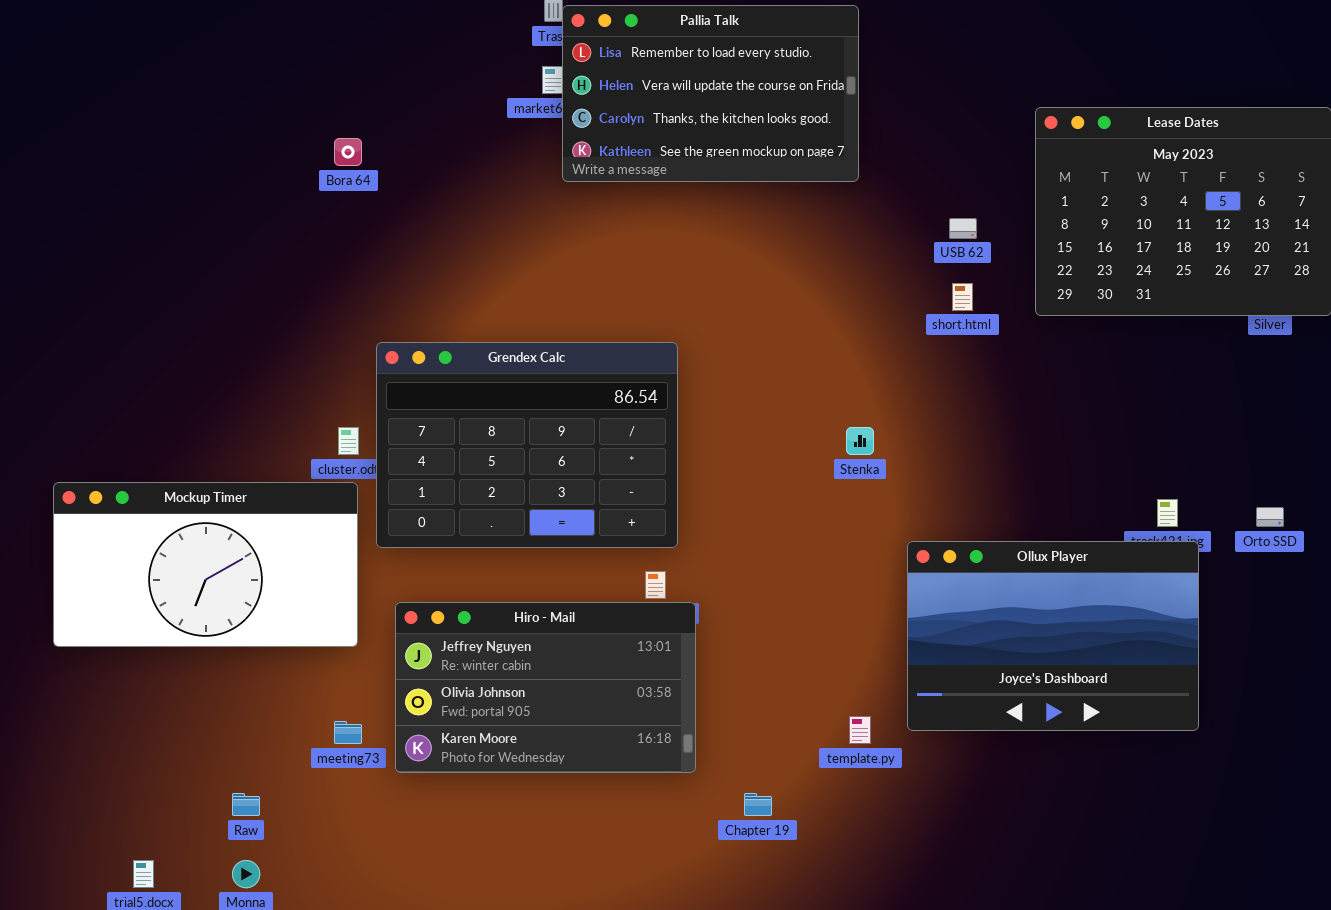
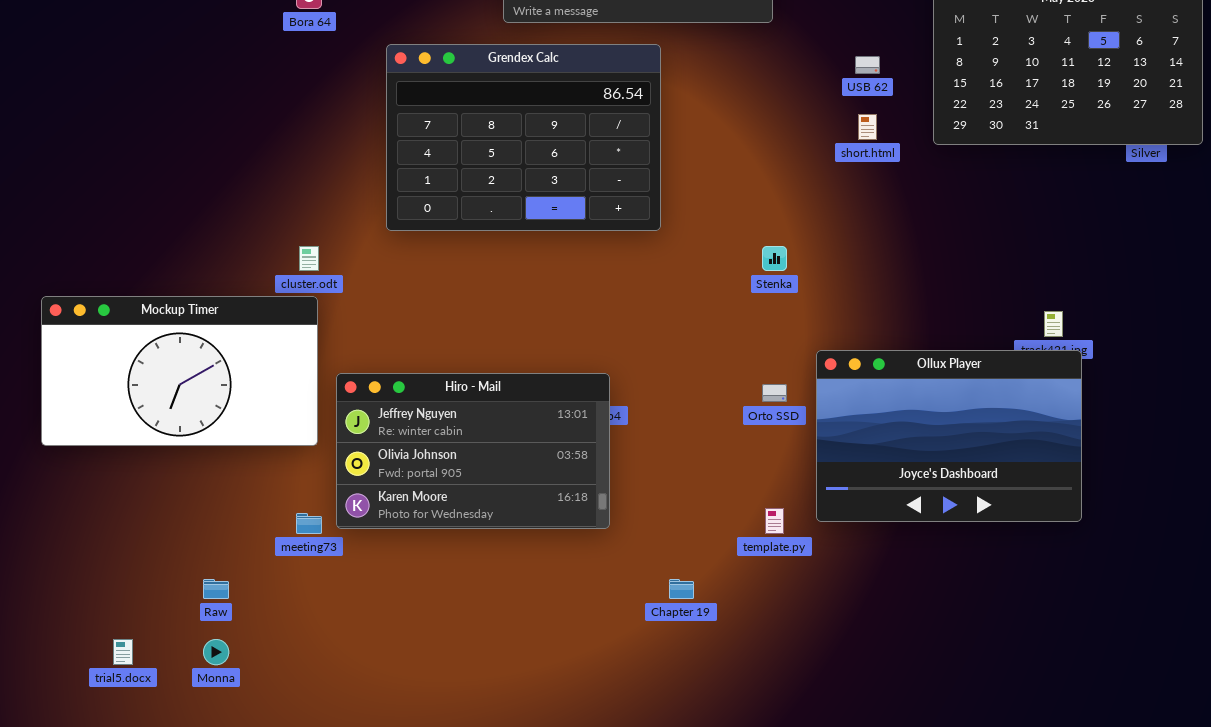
Grendex Calc: [376,342,678,548] -> [386,44,661,231], moved
Orto SSD: [1256,507,1284,527] -> [762,384,787,402], moved
Hiro - Mail: [395,602,696,773] -> [336,373,610,529], moved

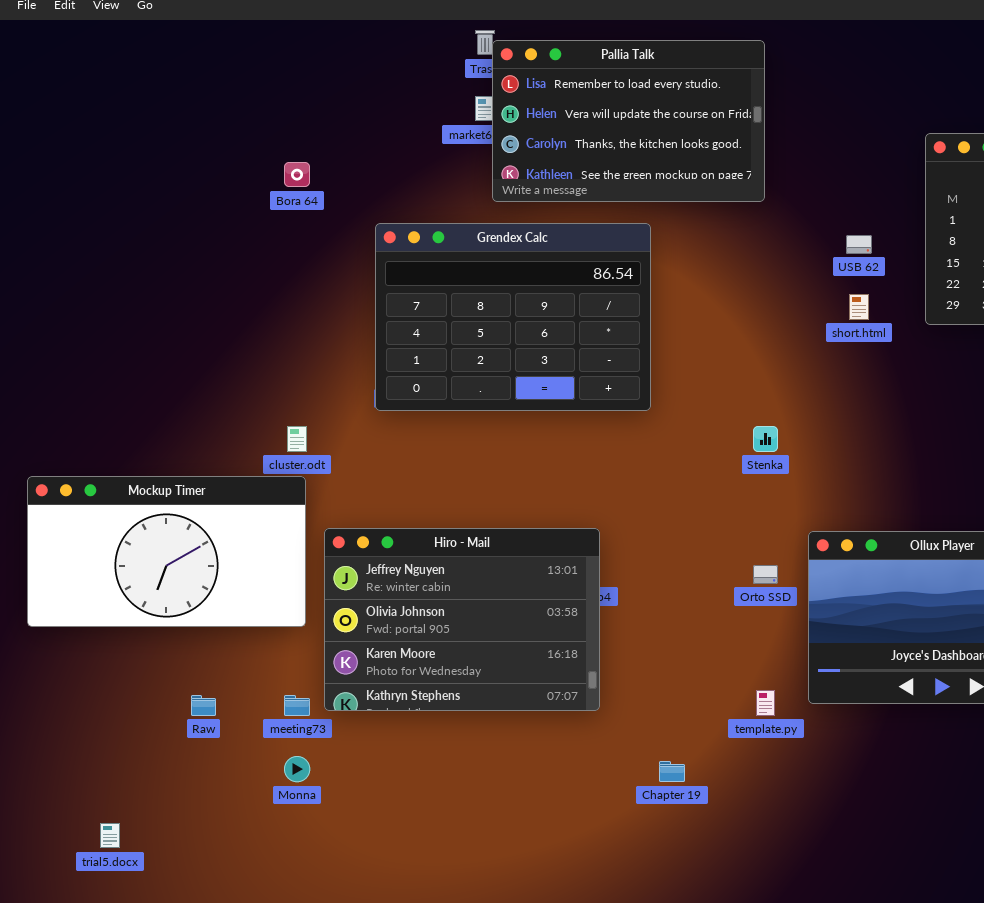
Hiro - Mail: [336,373,610,529] -> [324,528,600,711], resized
Raw: [203,579,229,599] -> [191,695,216,716], moved
Monna: [203,639,229,665] -> [284,756,310,782], moved

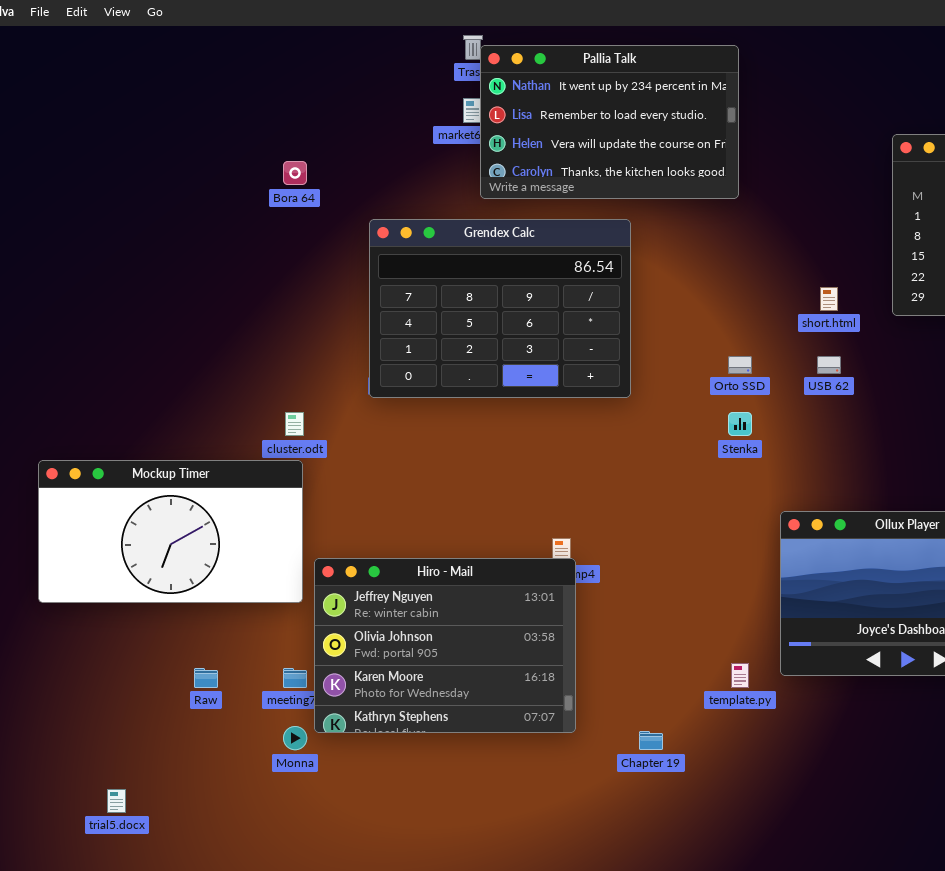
Pallia Talk: [492,40,765,202] -> [480,45,739,199], scrolled up 1 row
USB 62: [846,235,872,254] -> [817,356,841,374], moved
Hiro - Mail: [324,528,600,711] -> [314,558,576,733], moved
Orto SSD: [753,565,778,584] -> [728,356,752,374], moved

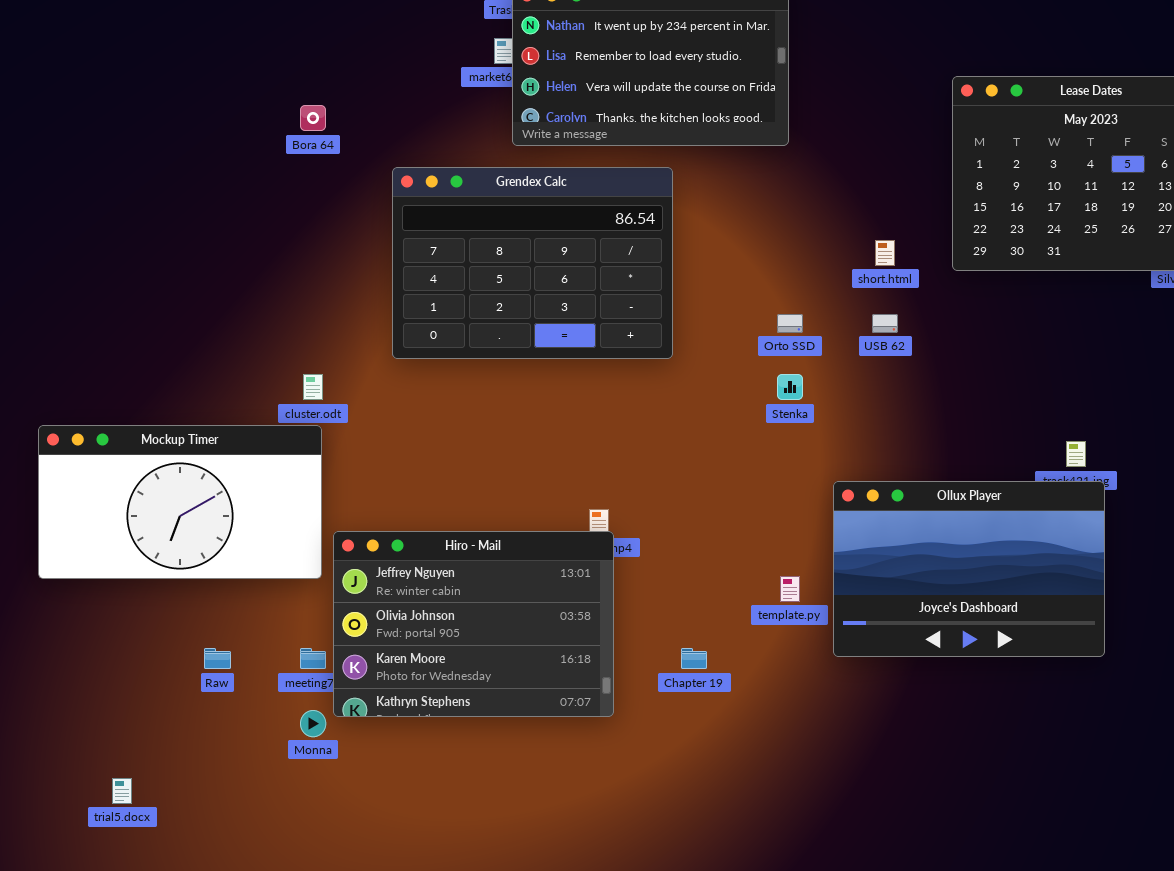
template.py: [731,663,749,688] -> [780,576,800,602], moved
Chapter 19: [639,731,663,750] -> [681,648,707,669], moved

